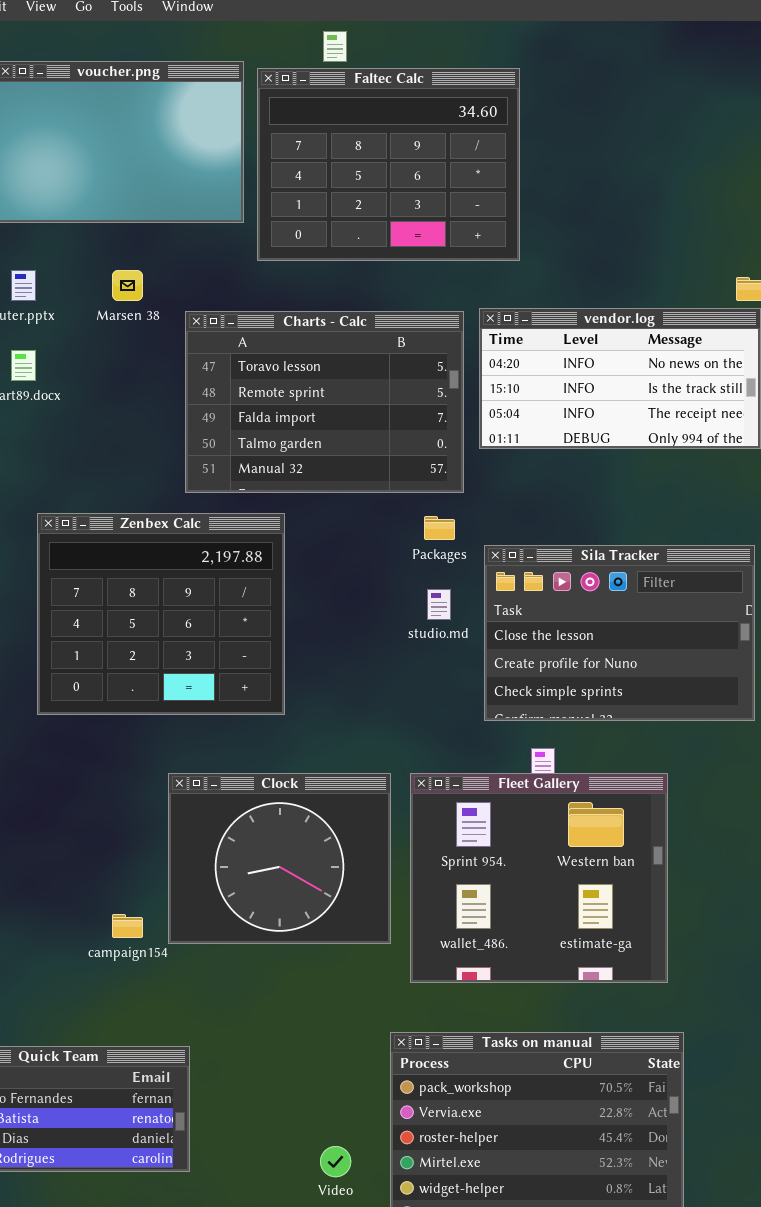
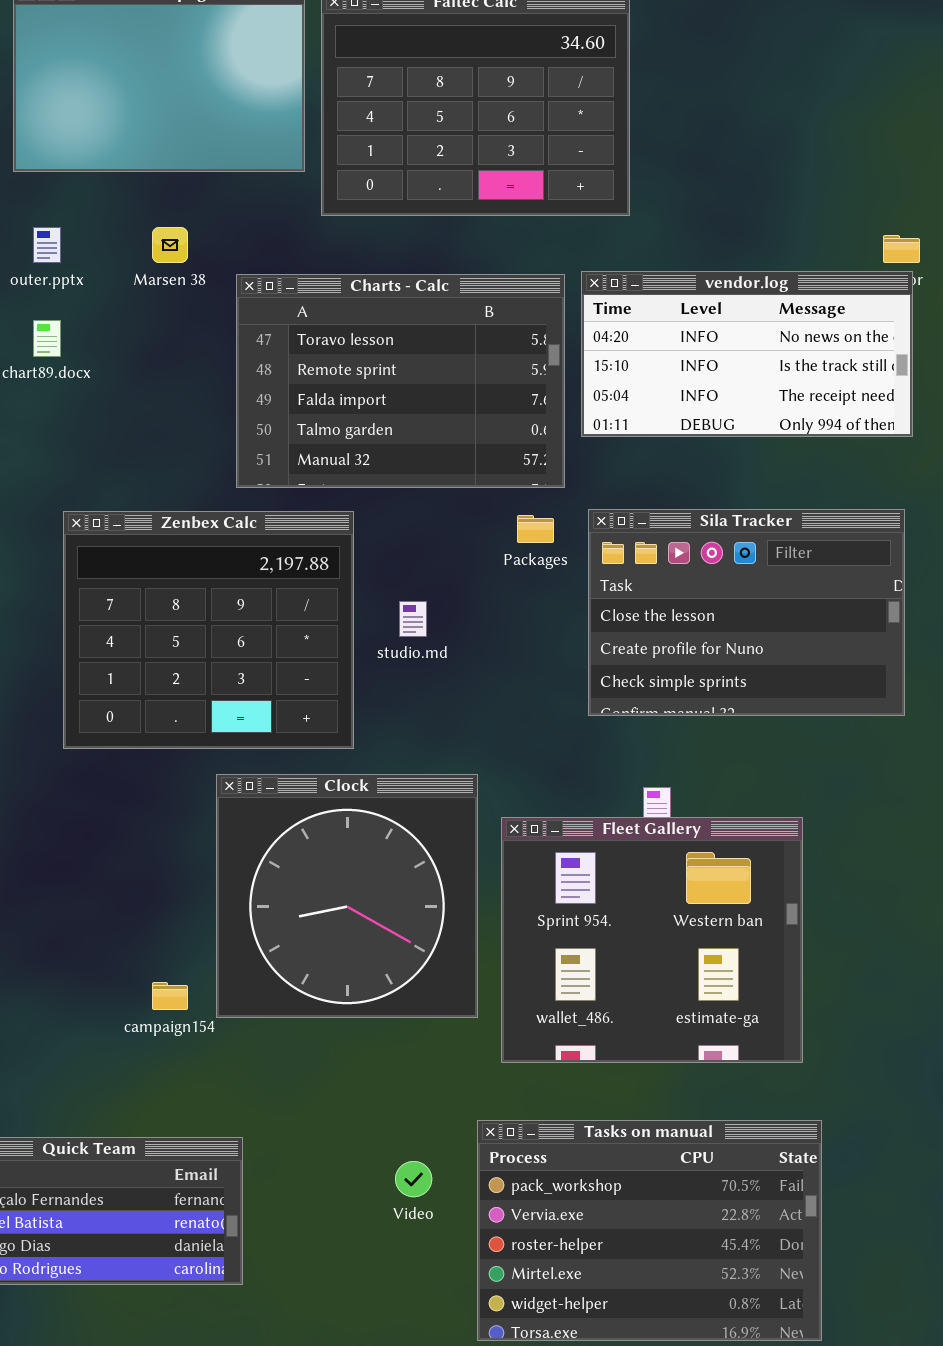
Sila Tracker: [484,545,755,721] -> [588,509,905,716], moved
studio.md: [427,589,451,620] -> [399,601,427,637], moved
Clock: [168,773,391,944] -> [216,774,478,1018], resized
Video: [320,1146,351,1177] -> [395,1161,432,1197], moved

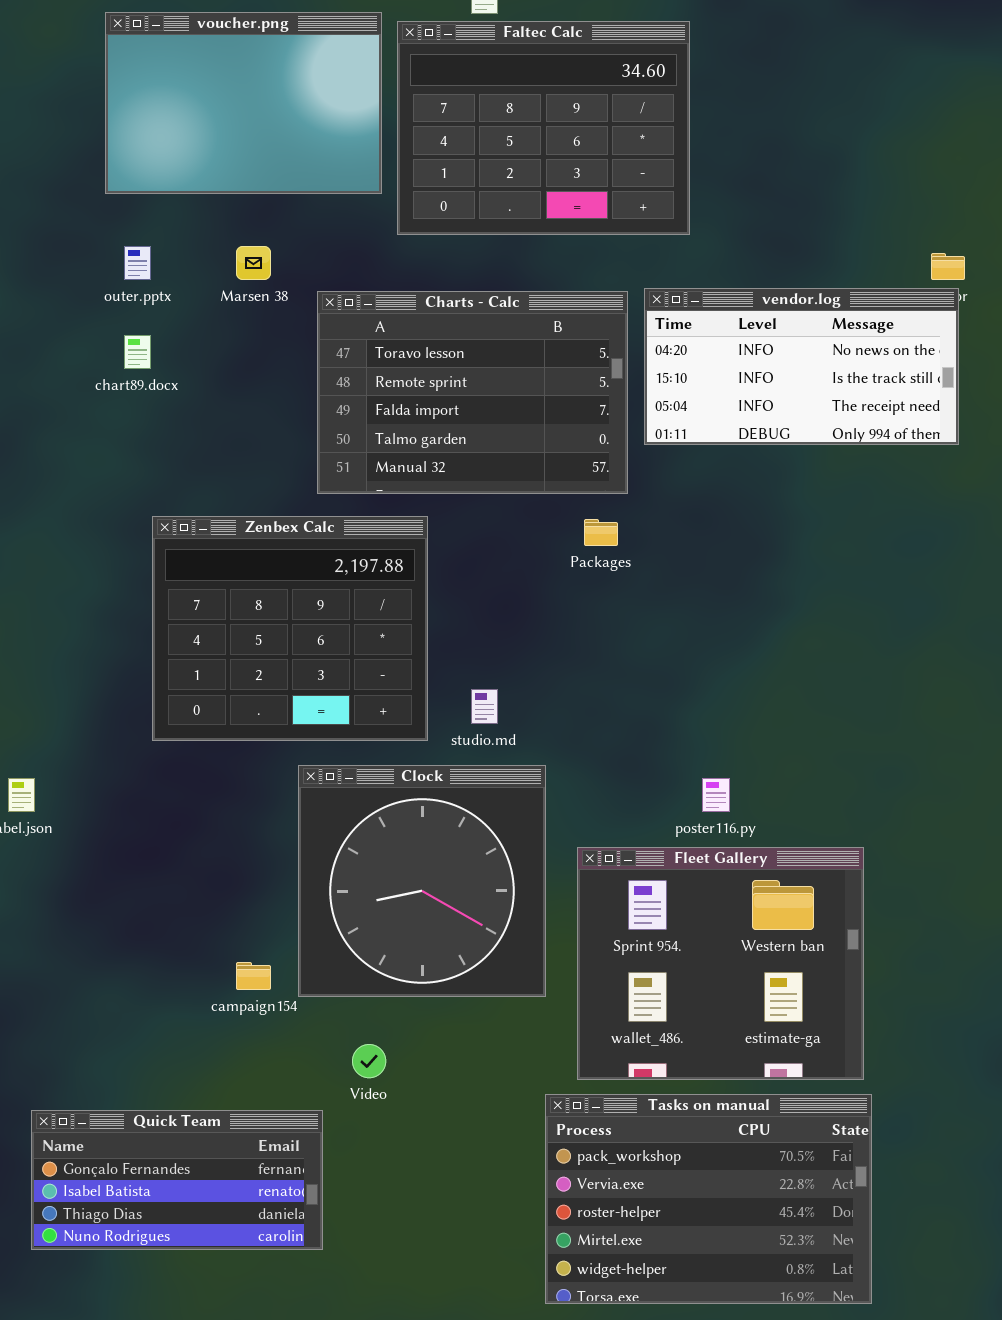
Sila Tracker: [588,509,905,716] -> none, closed
studio.md: [399,601,427,637] -> [471,689,498,724], moved
Fleet Gallery: [501,817,803,1063] -> [577,847,864,1080], moved
Video: [395,1161,432,1197] -> [352,1044,386,1078], moved

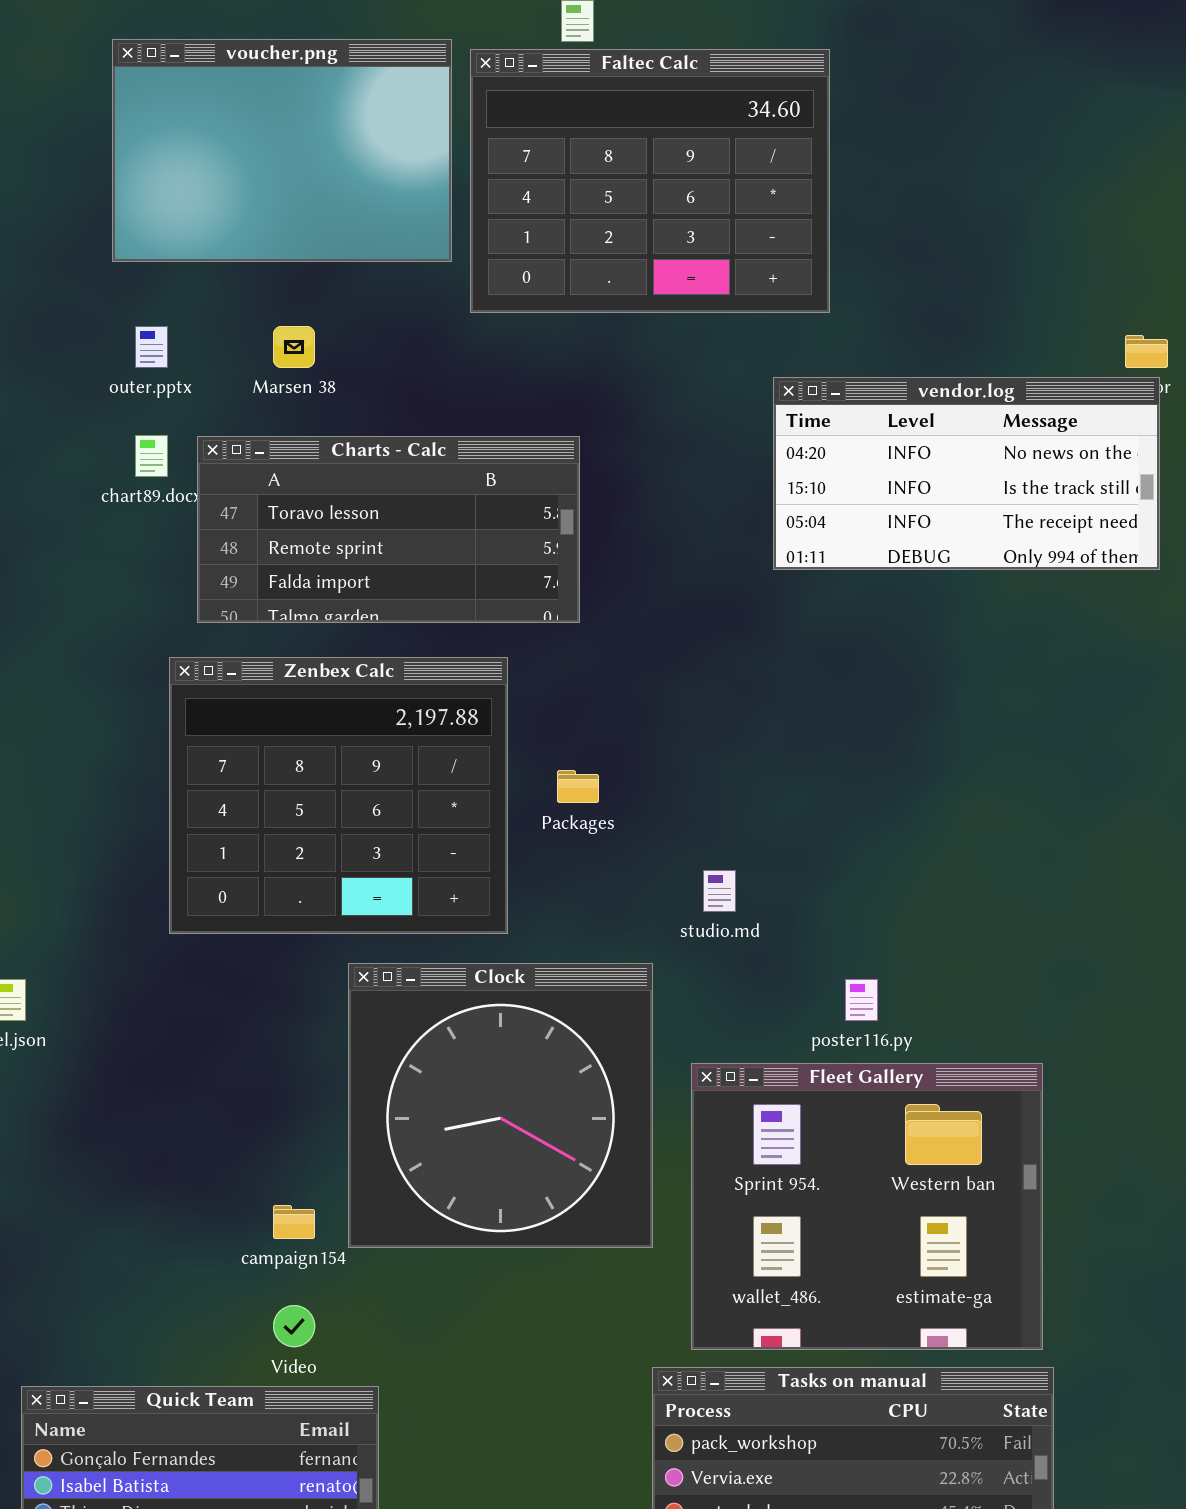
Charts - Calc: [317,291,628,494] -> [197,436,580,623], moved, resized
Packages: [584,519,618,546] -> [557,770,599,803], moved
studio.md: [471,689,498,724] -> [703,870,736,912], moved
Video: [352,1044,386,1078] -> [273,1305,315,1347], moved

